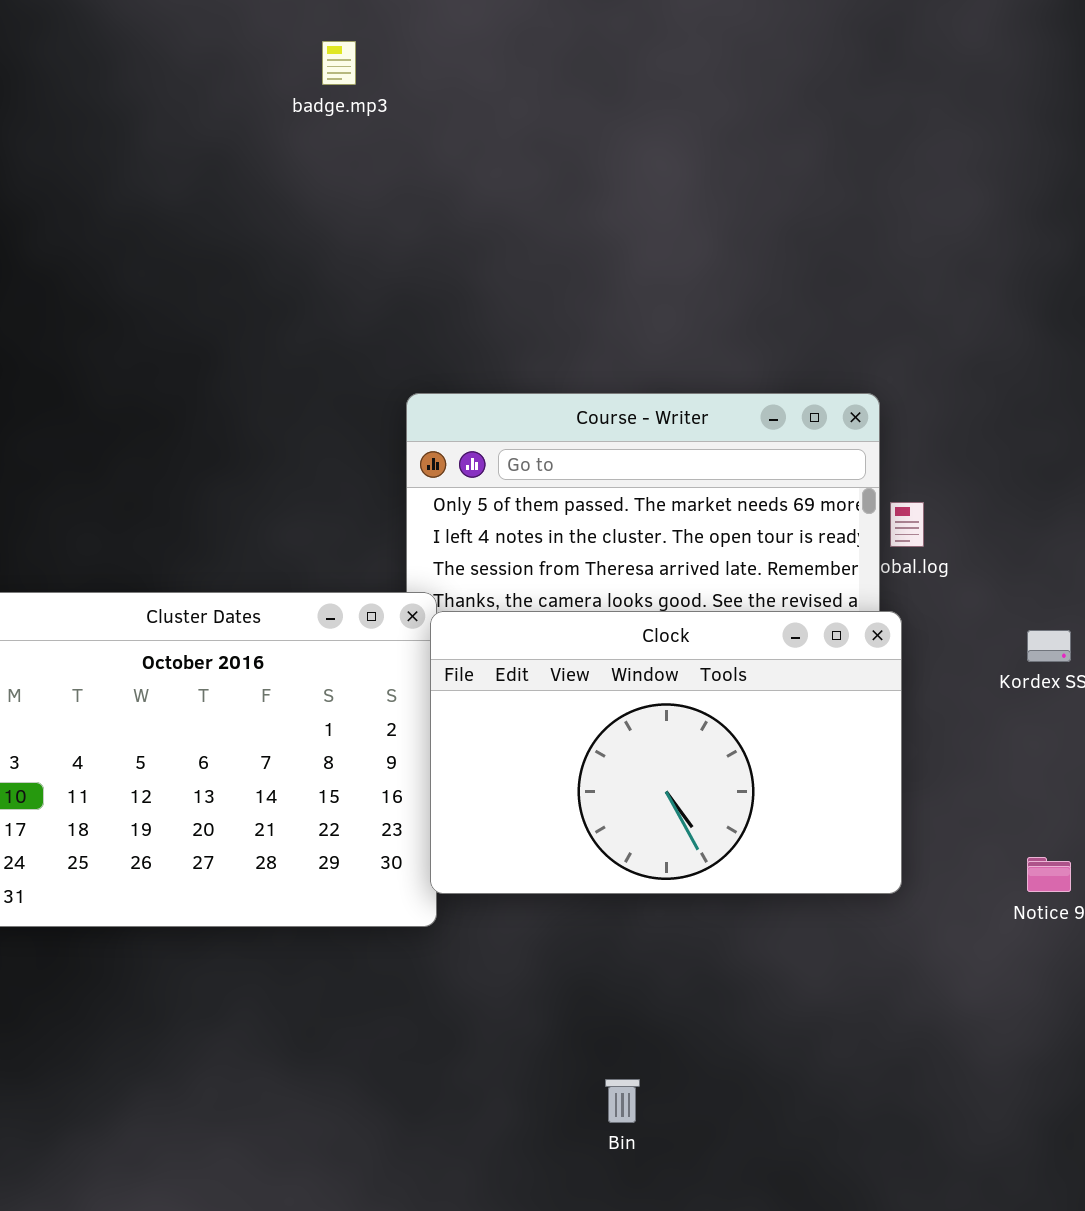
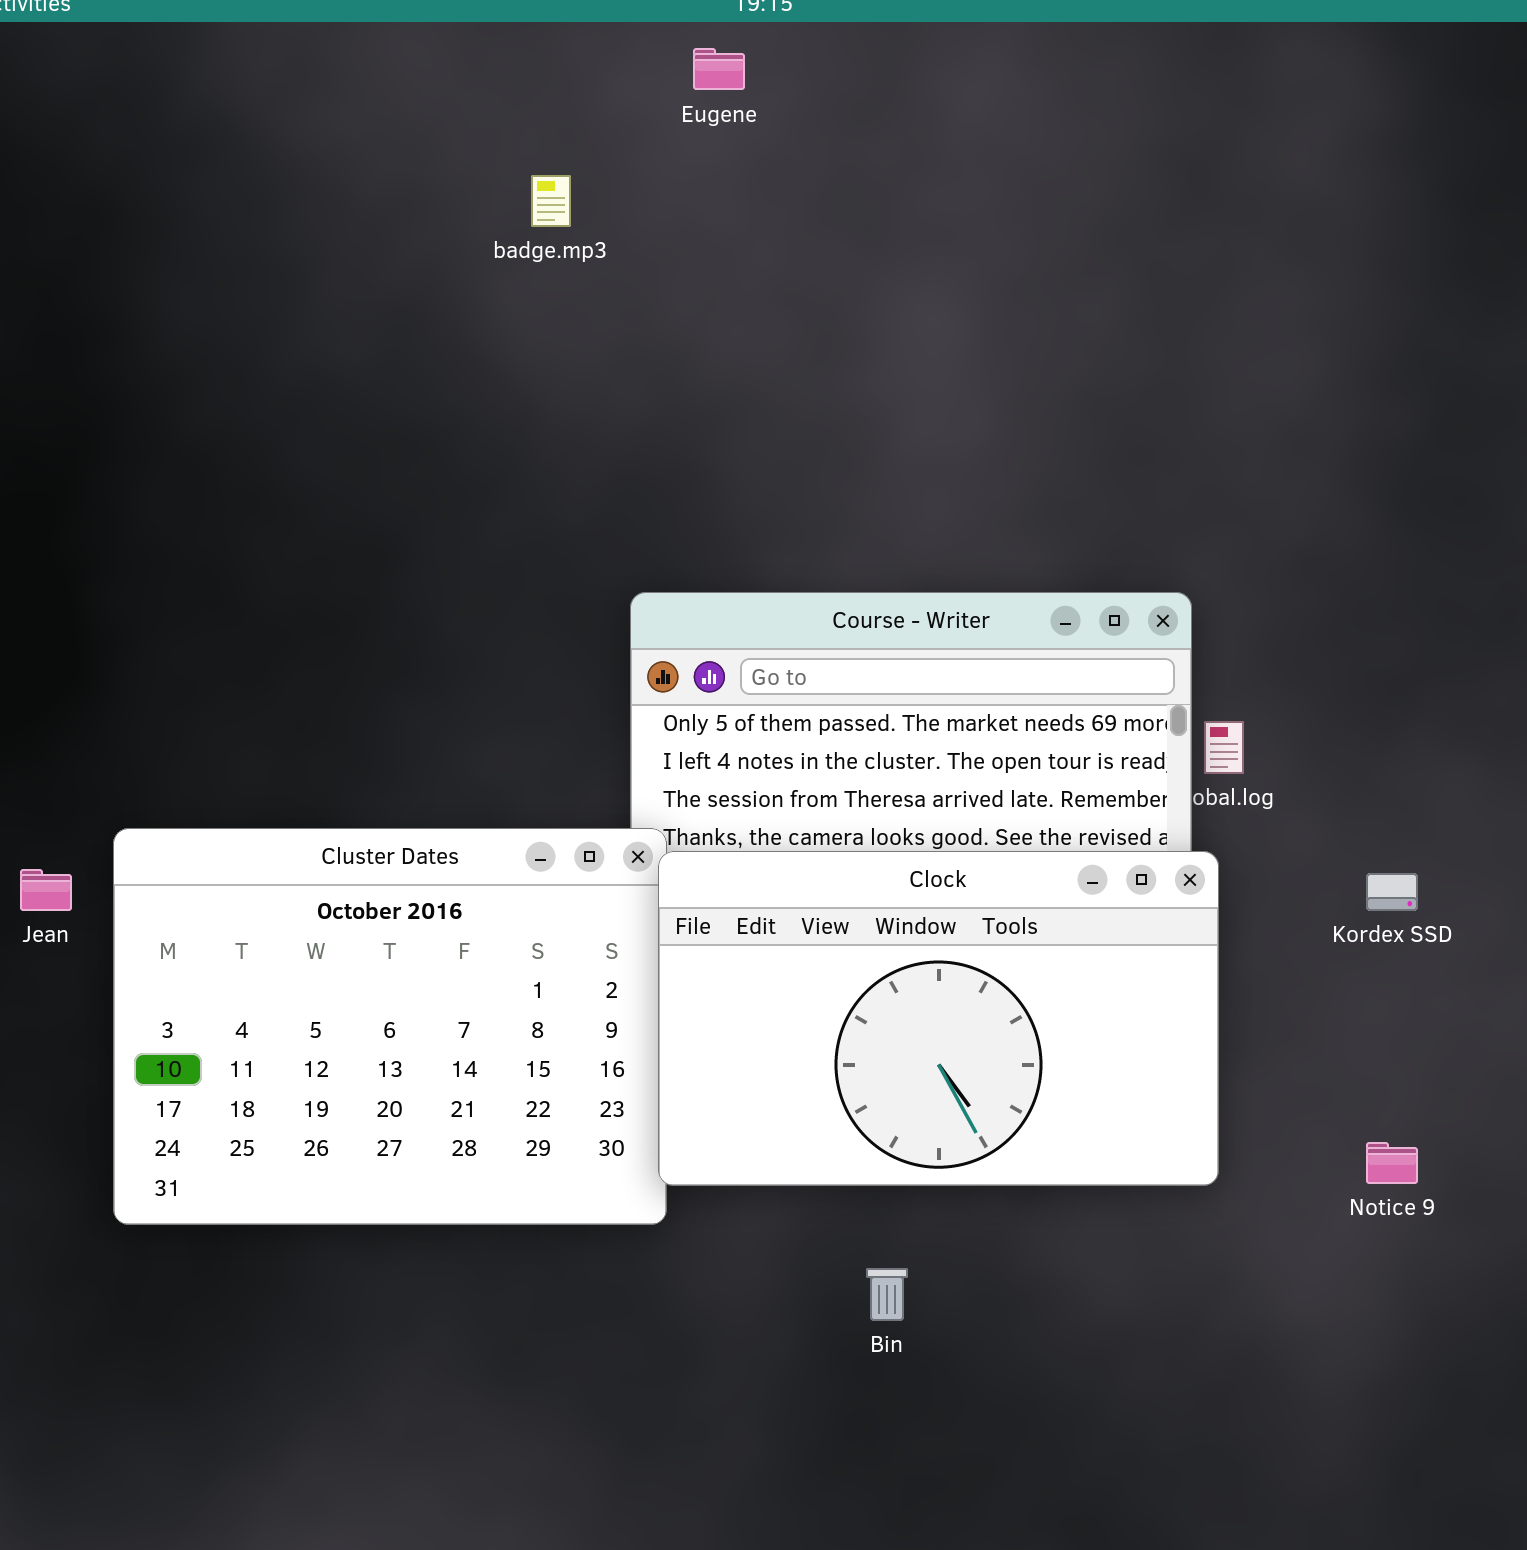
Bin: [605,1079,640,1123] -> [866,1268,908,1321], moved

